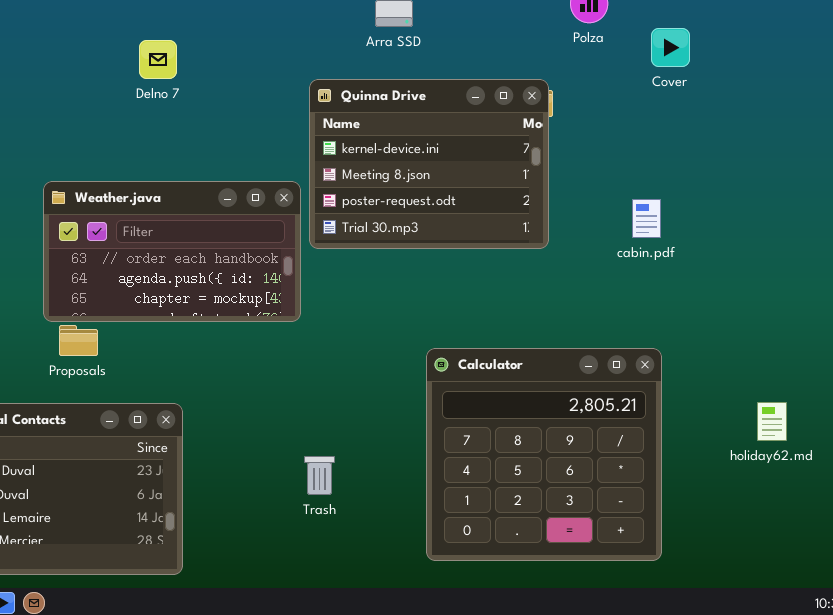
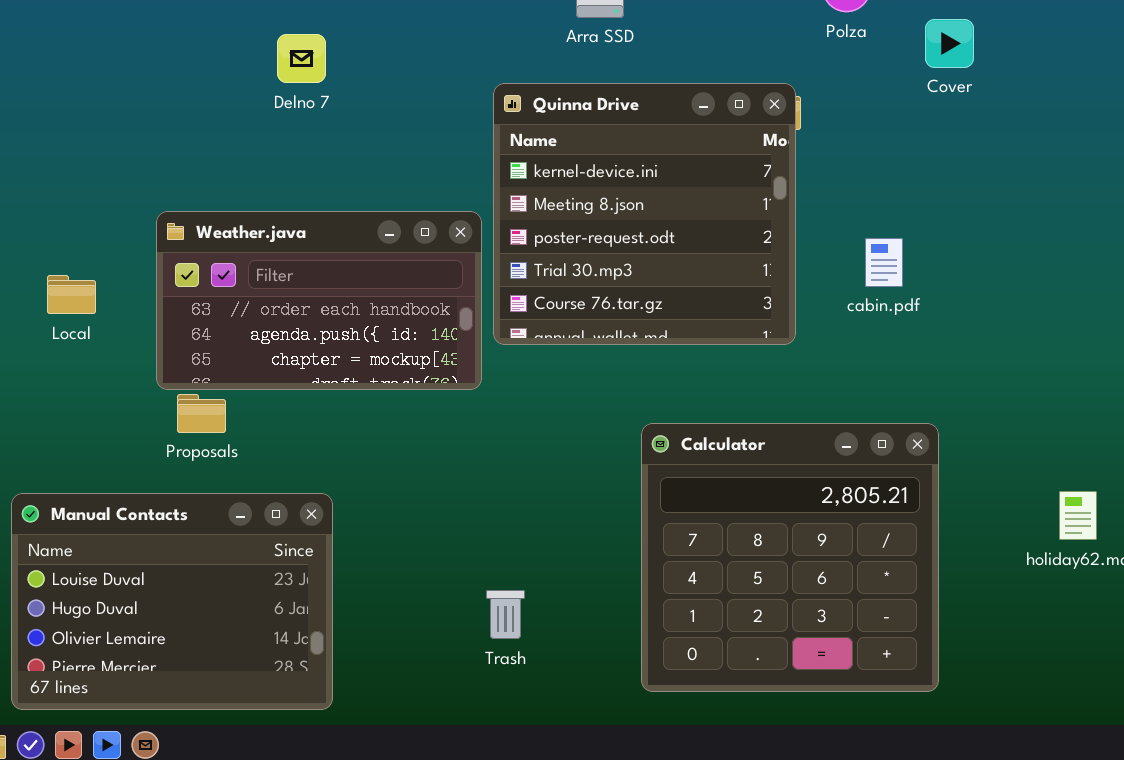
Quinna Drive: [309,79,549,249] -> [493,83,796,345], resized
cabin.pdf: [632,199,661,238] -> [865,238,903,287], moved
Trash: [304,456,335,495] -> [486,590,525,639], moved

